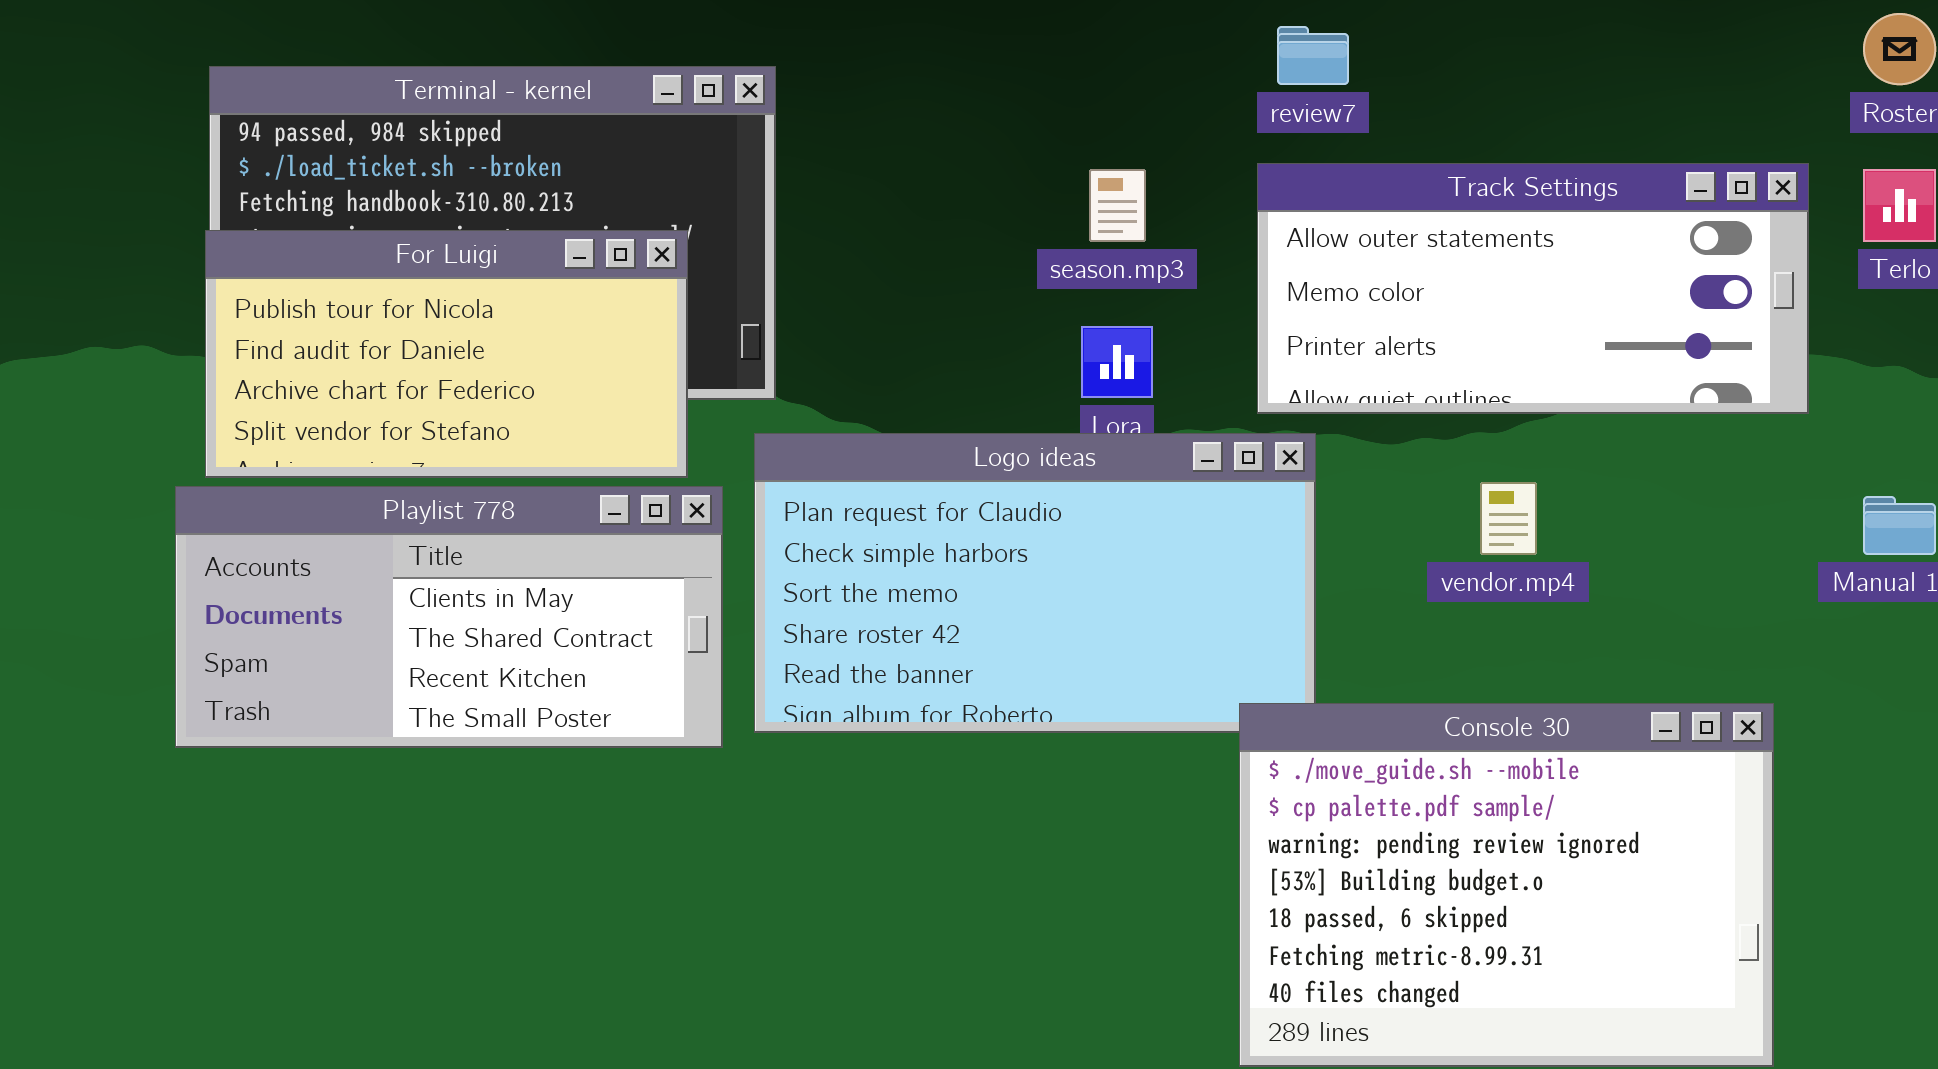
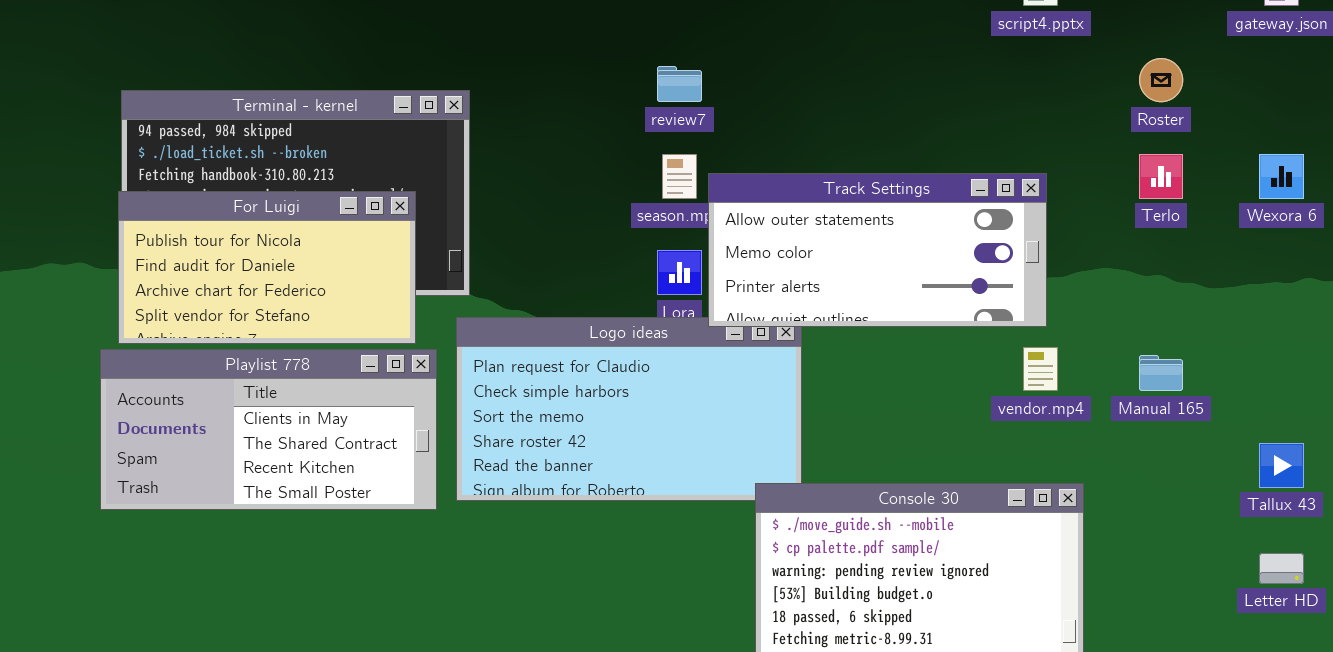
review7: [1277,26,1349,85] -> [657,66,702,102], moved
Track Settings: [1257,163,1809,414] -> [708,173,1047,327], moved
vendor.mp4: [1480,482,1537,555] -> [1023,347,1058,391], moved

